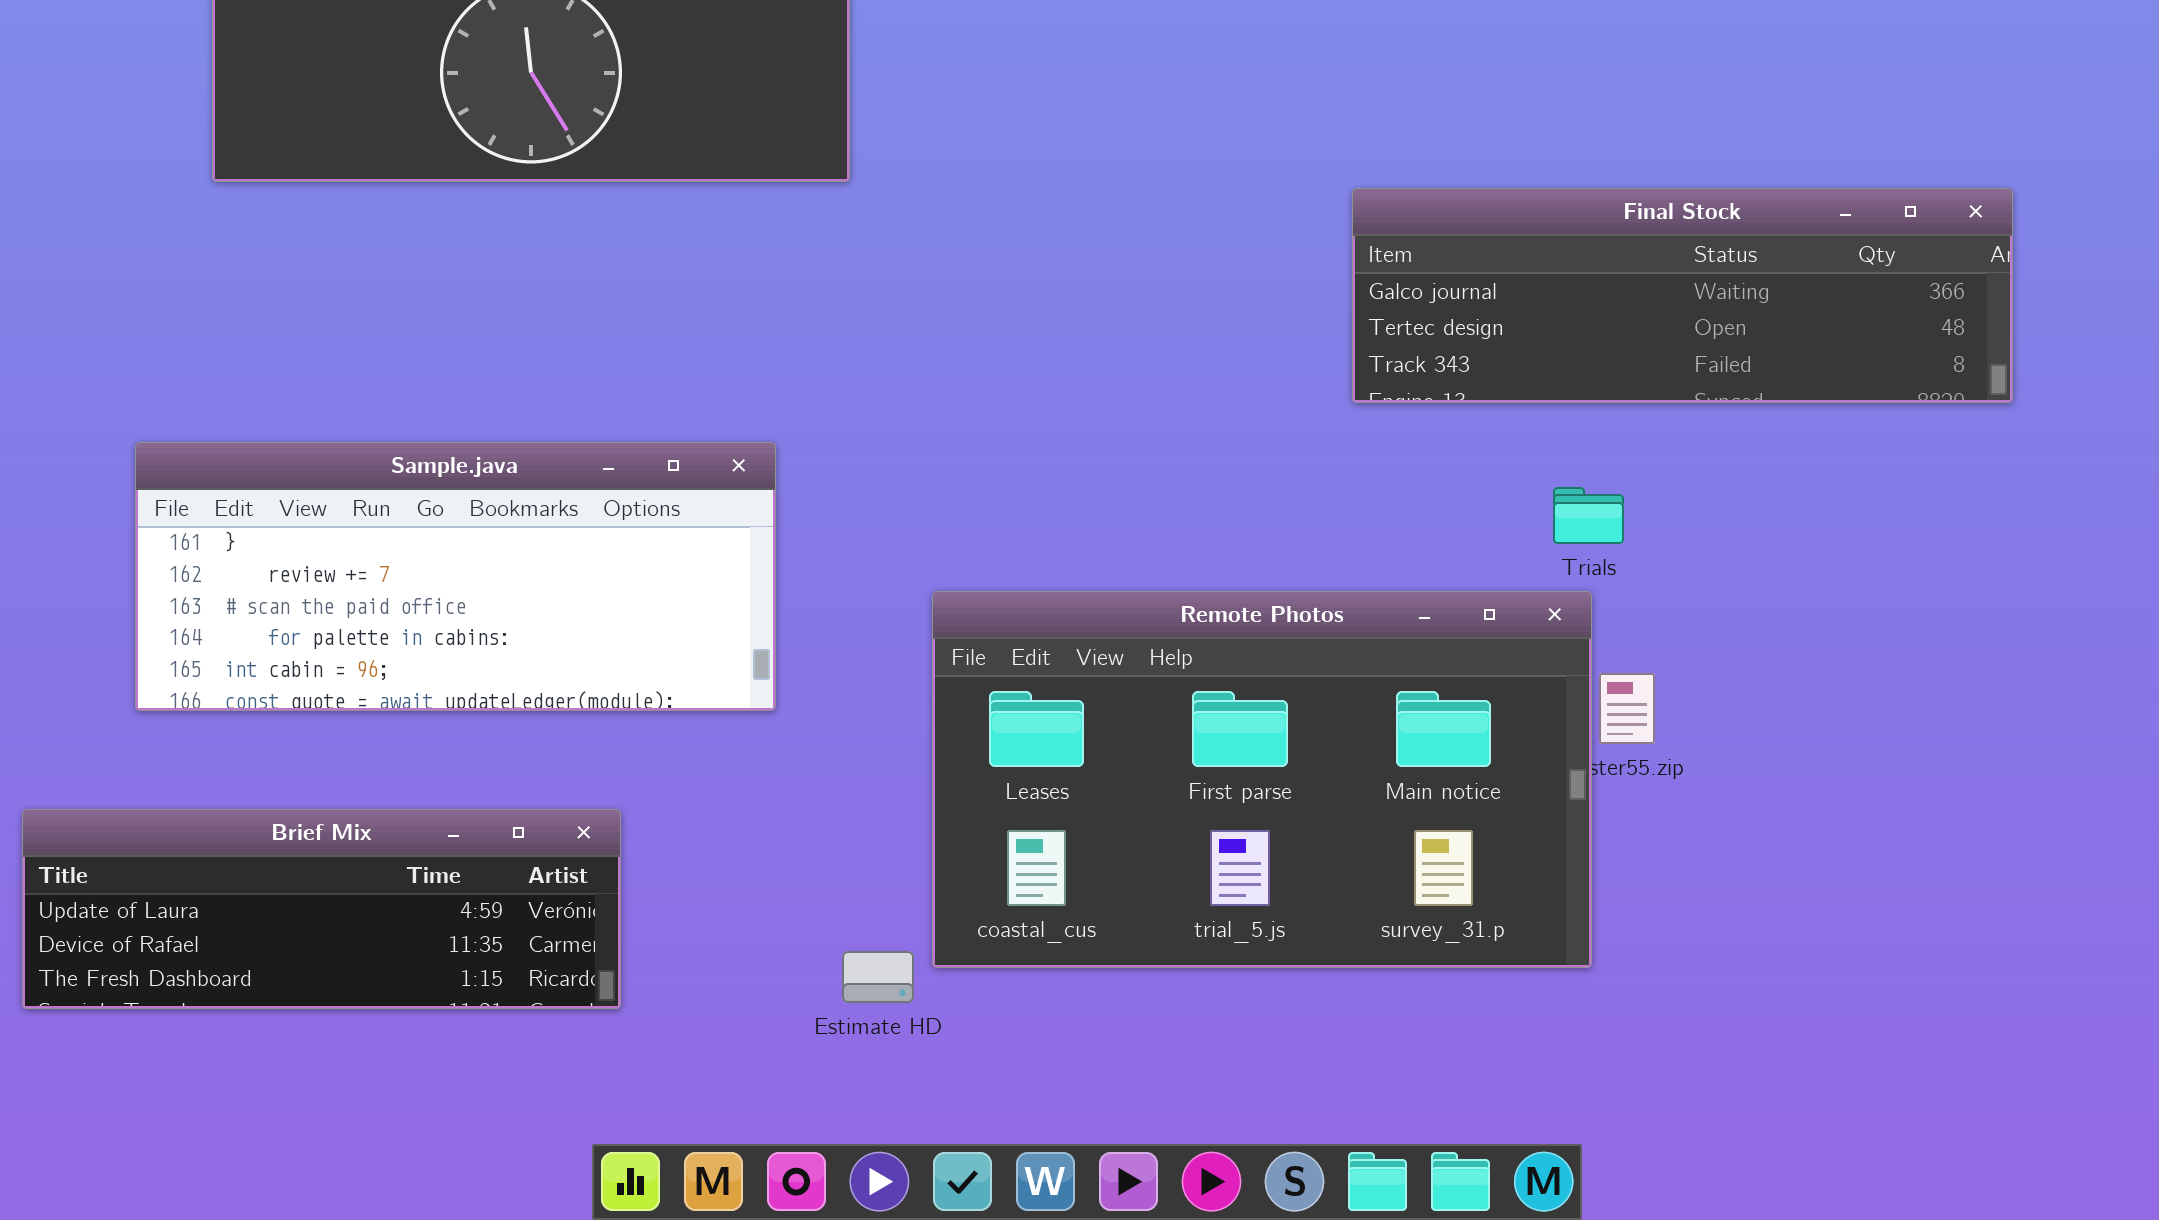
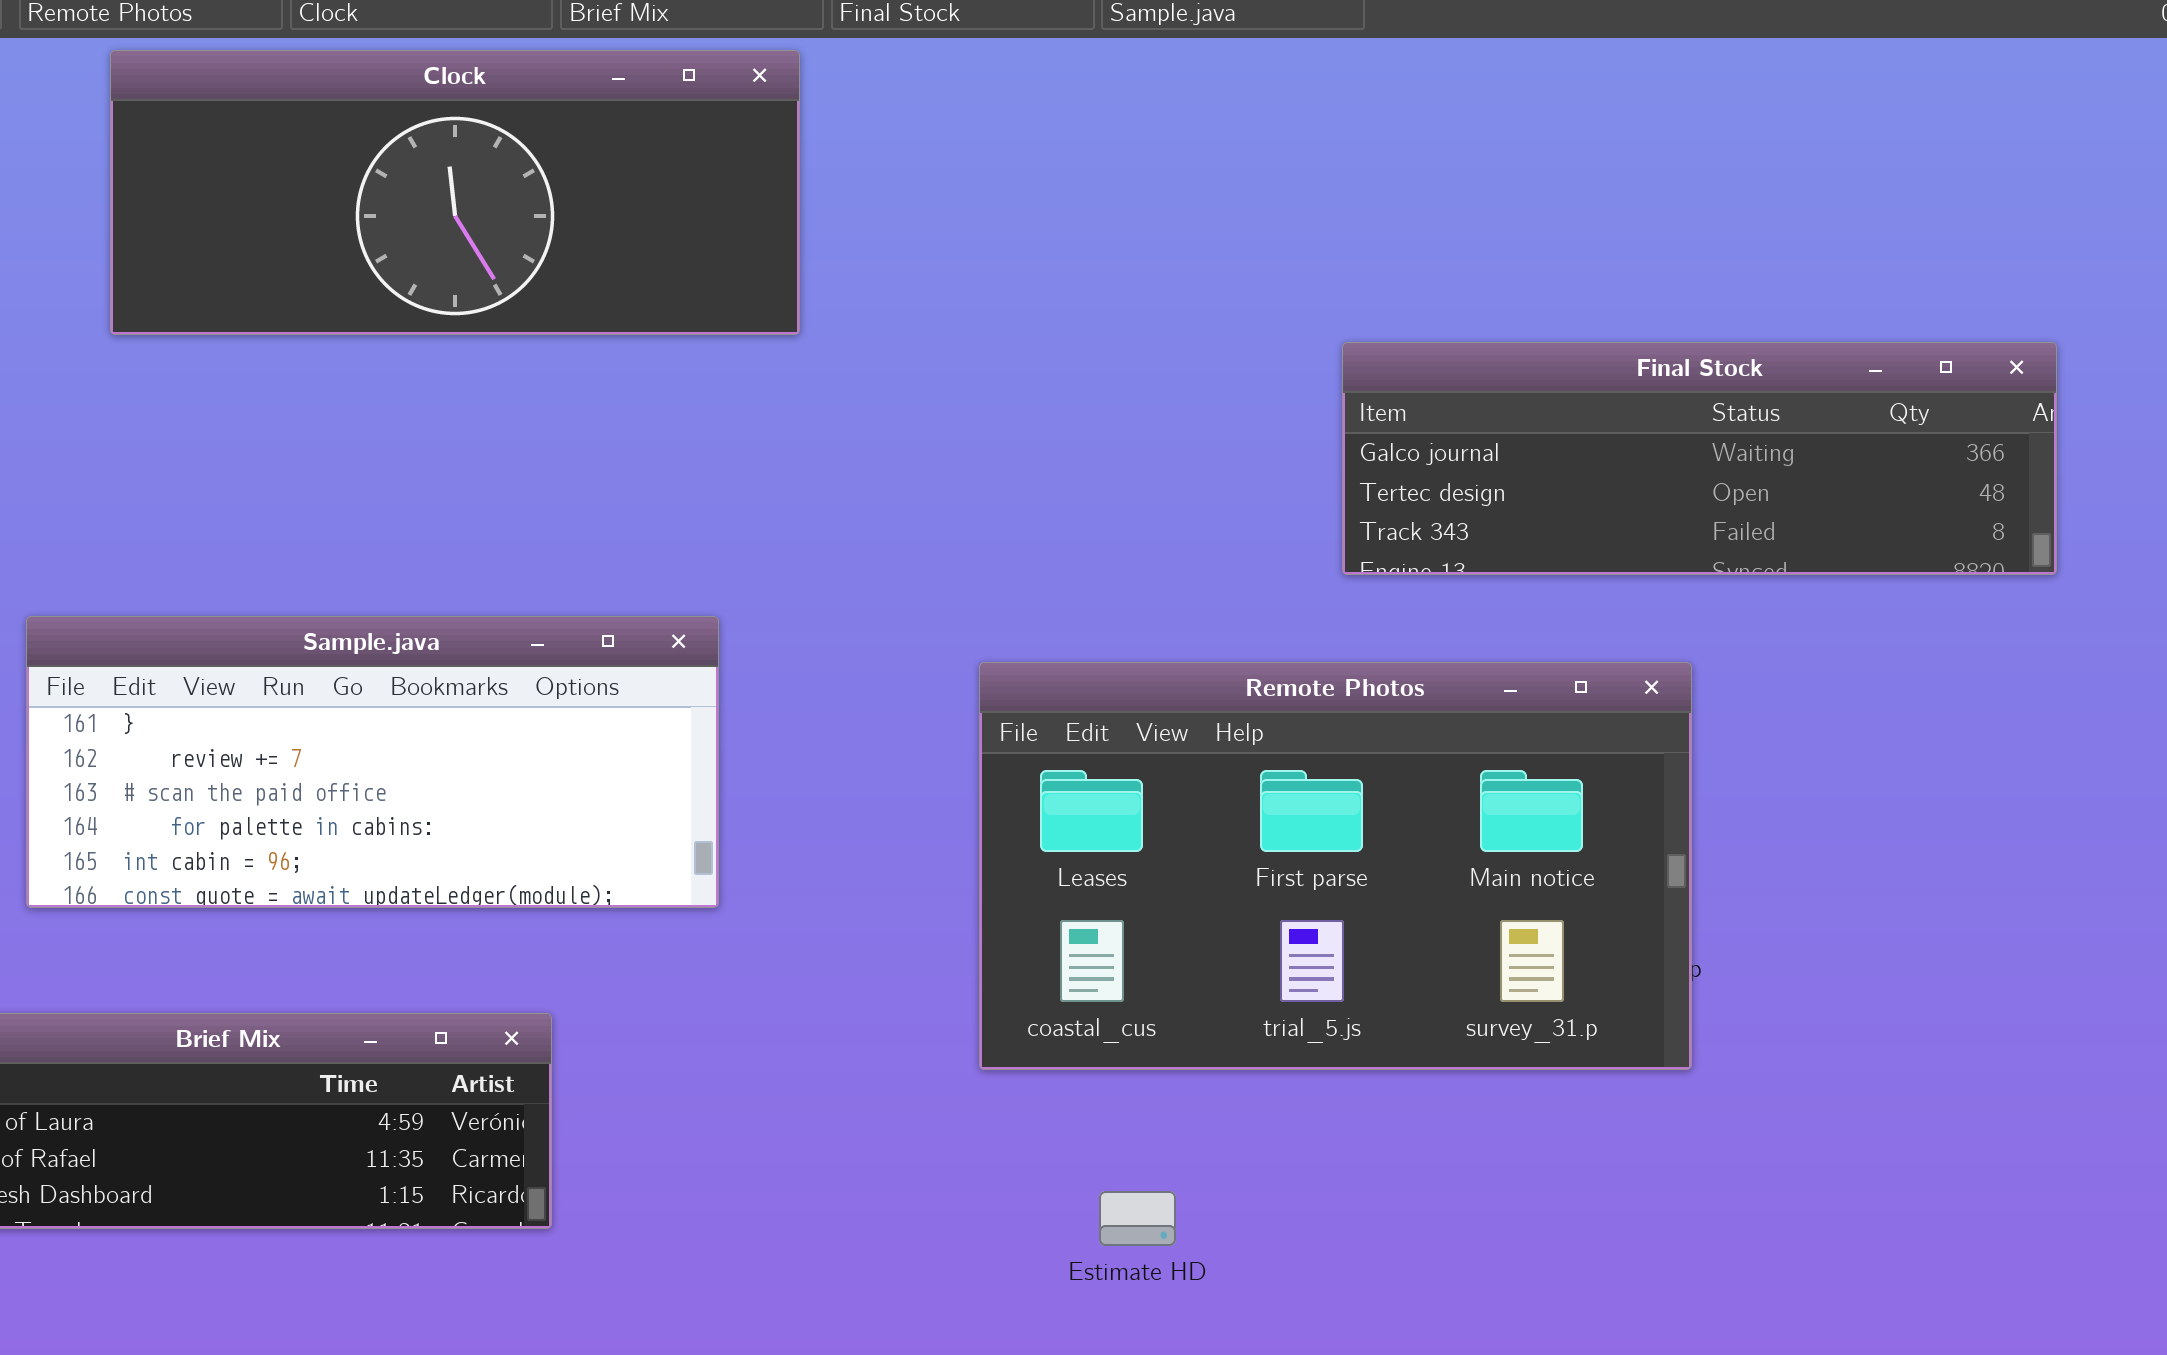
Remote Photos: [932,591,1592,968] -> [979,662,1692,1070], moved
Estimate HD: [842,951,914,1003] -> [1099,1191,1176,1246], moved

